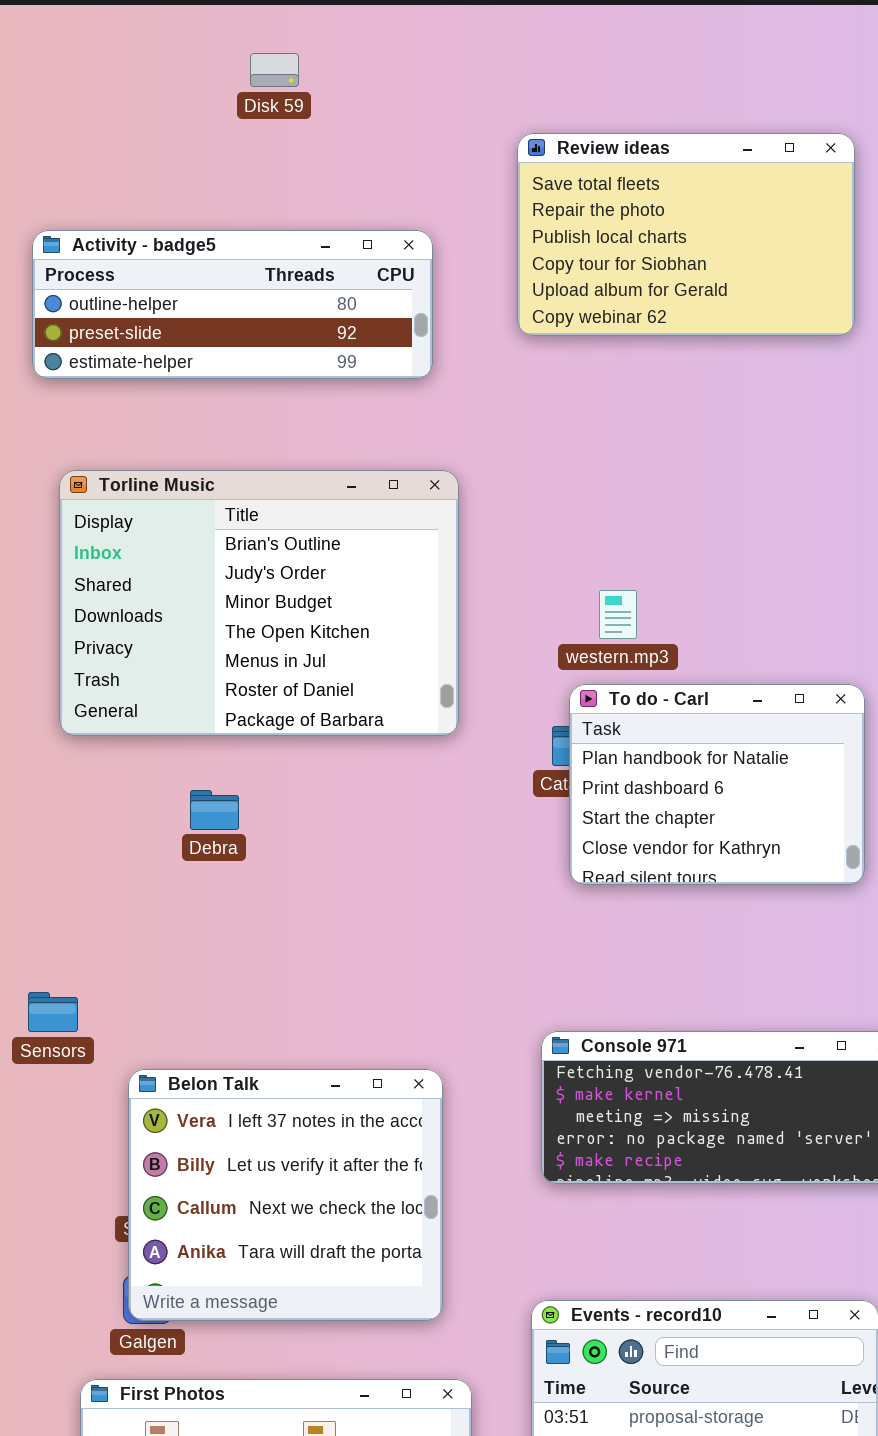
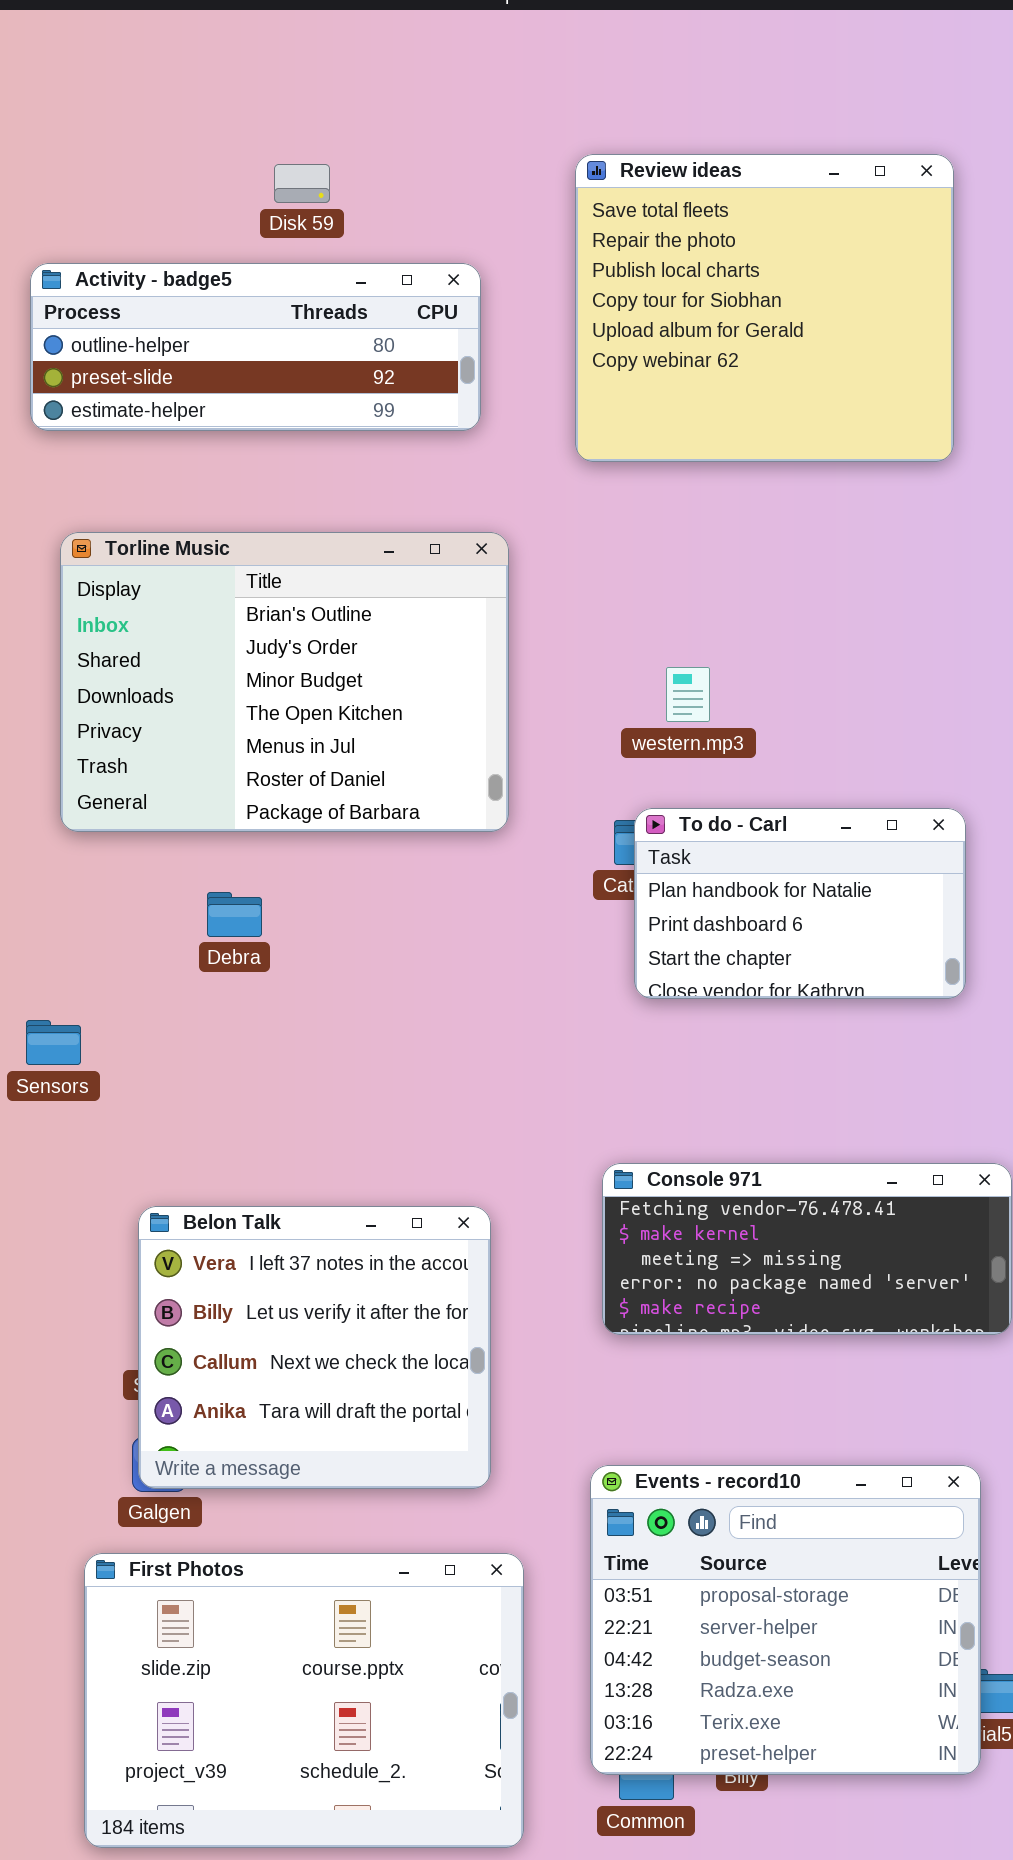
Disk 59: [250,53,299,87] -> [274,164,330,203], moved
Review ideas: [517,133,855,336] -> [575,154,954,462], resized
To do - Carl: [569,684,865,885] -> [634,808,966,999], resized
Sensors: [28,992,78,1032] -> [26,1020,81,1065], moved

